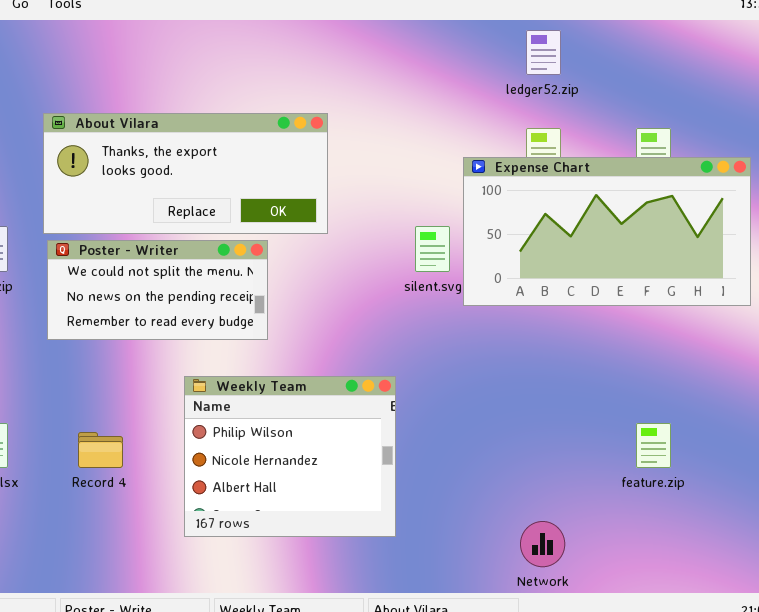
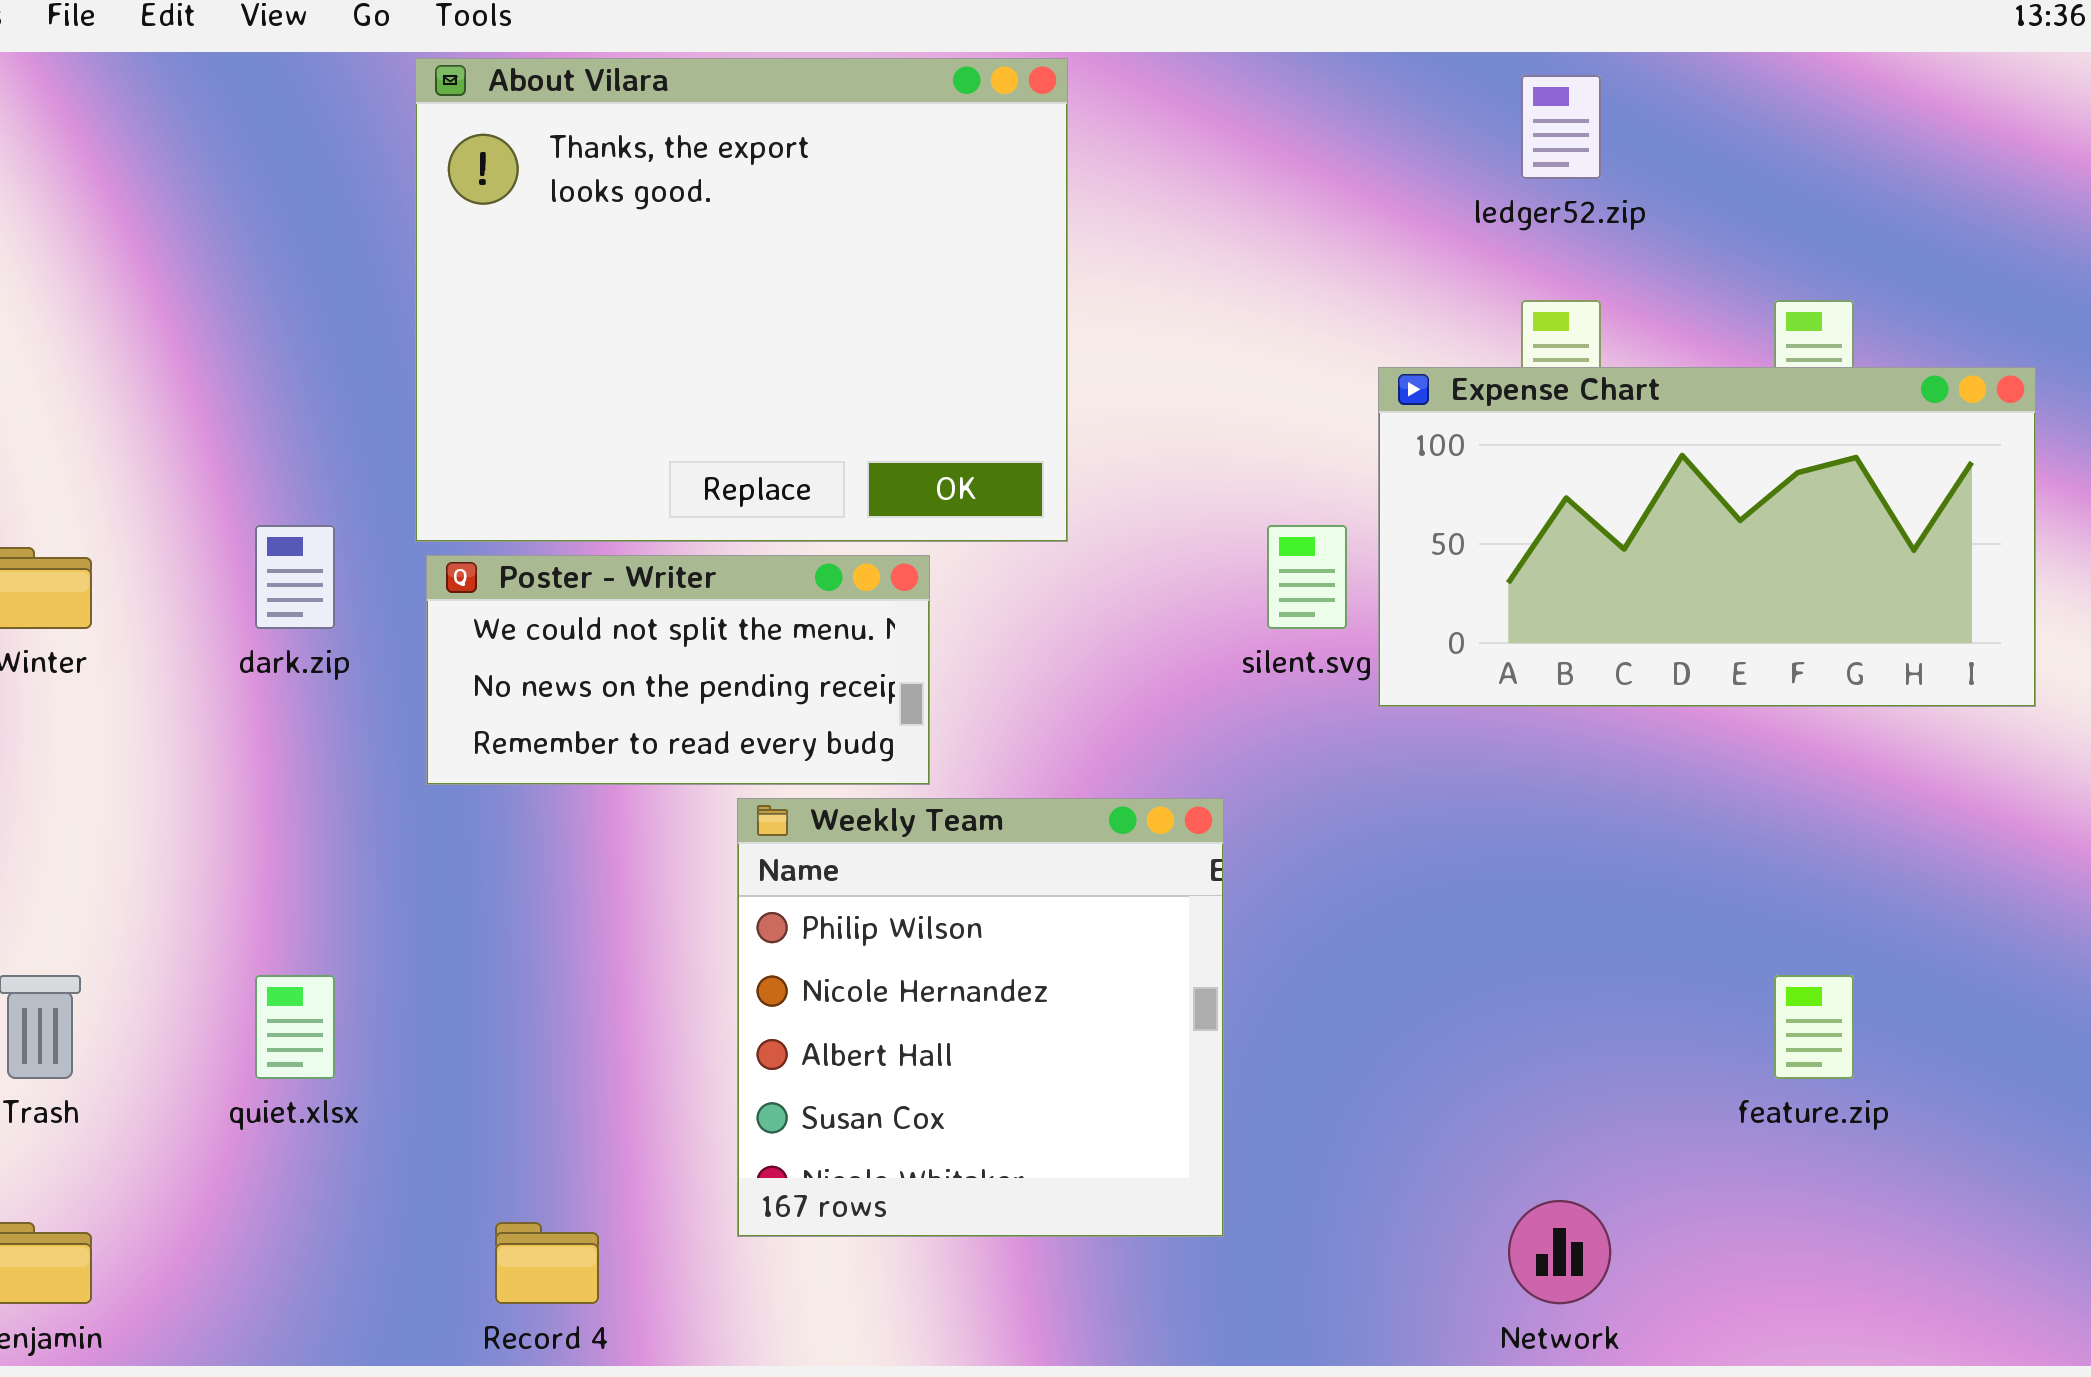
About Vilara: [43,113,328,234] -> [415,58,1068,542], resized
Weekly Team: [184,376,396,537] -> [737,798,1224,1237], resized
Record 4: [78,432,123,468] -> [495,1222,599,1304], moved

